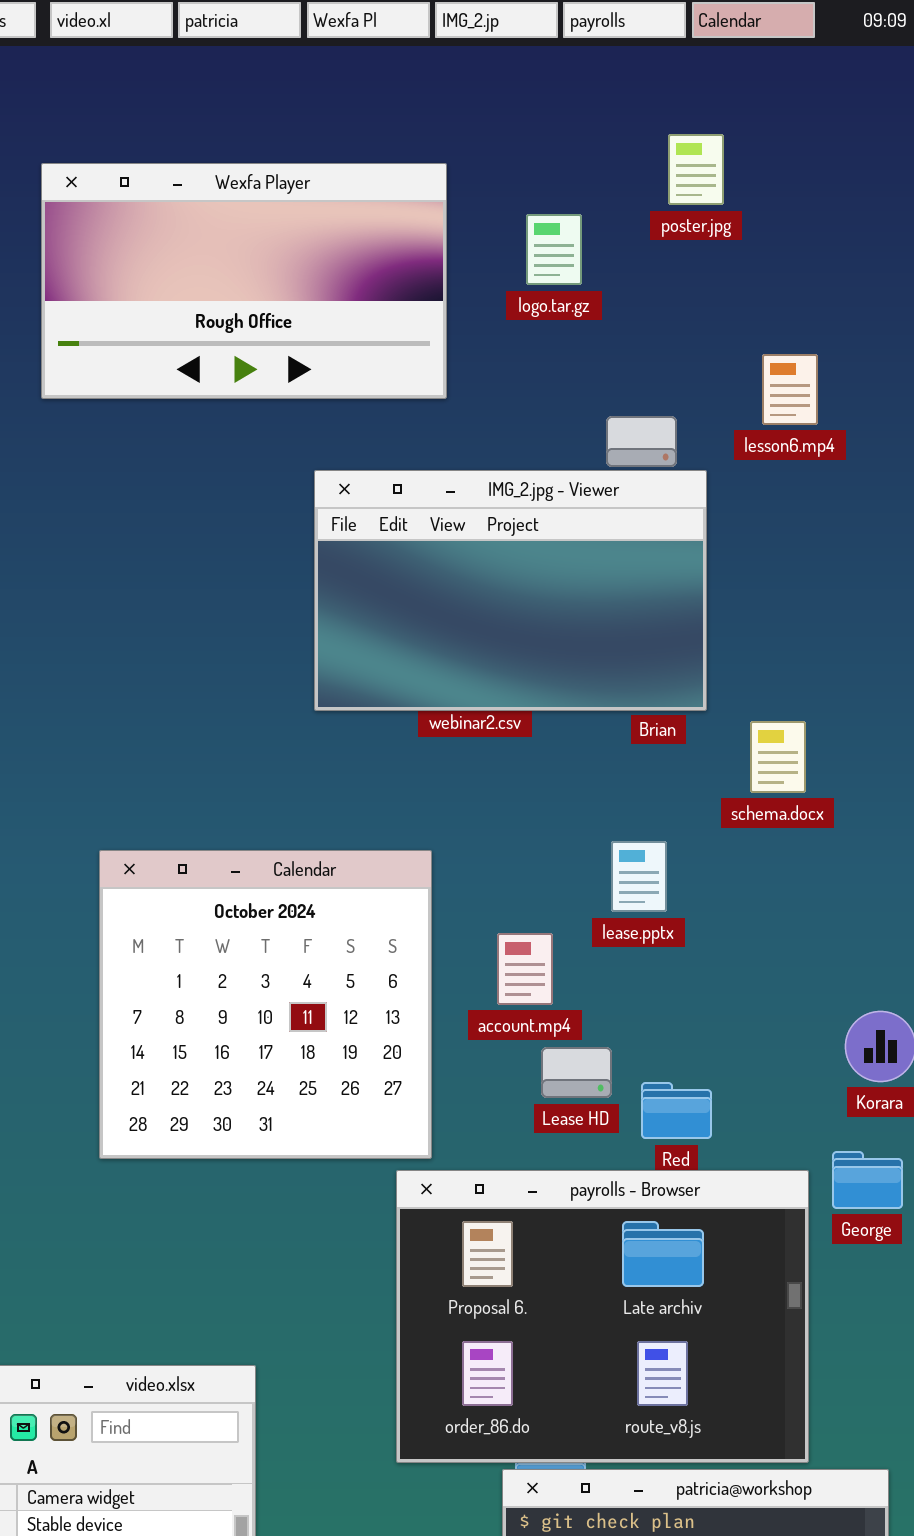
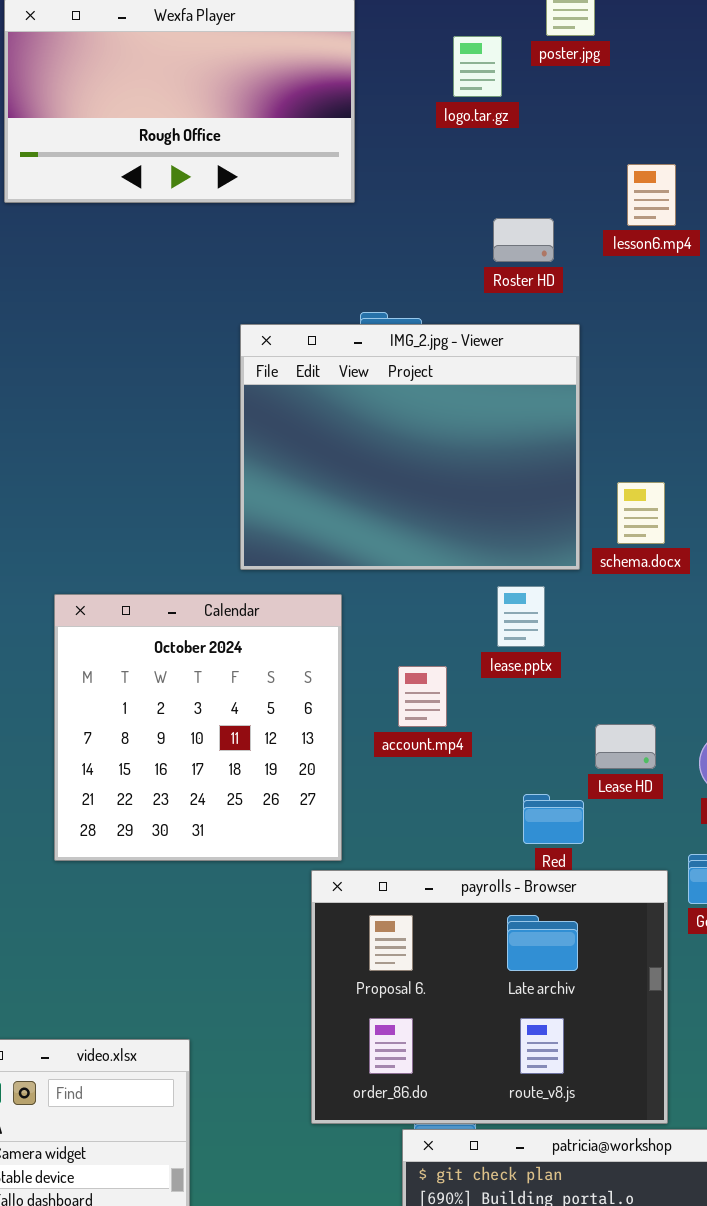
logo.tar.gz: [526,214,582,285] -> [453,36,502,97], moved
IMG_2.jpg - Viewer: [314,470,707,711] -> [240,324,580,570], moved, resized
Lease HD: [541,1047,612,1098] -> [595,724,656,769], moved

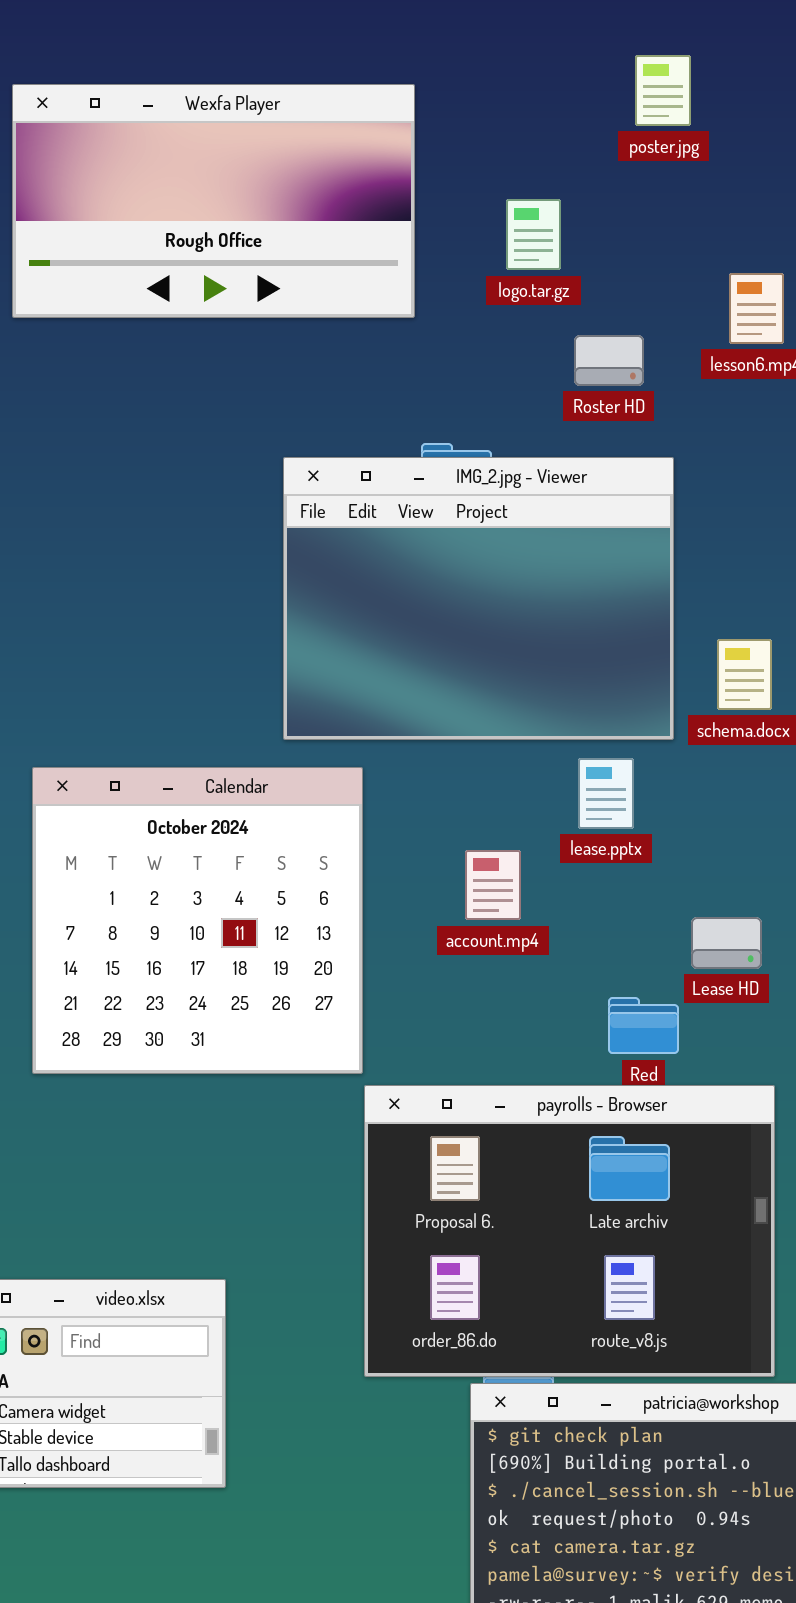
logo.tar.gz: [453,36,502,97] -> [506,199,561,270], moved
Calendar: [54,594,342,861] -> [32,767,363,1074], moved

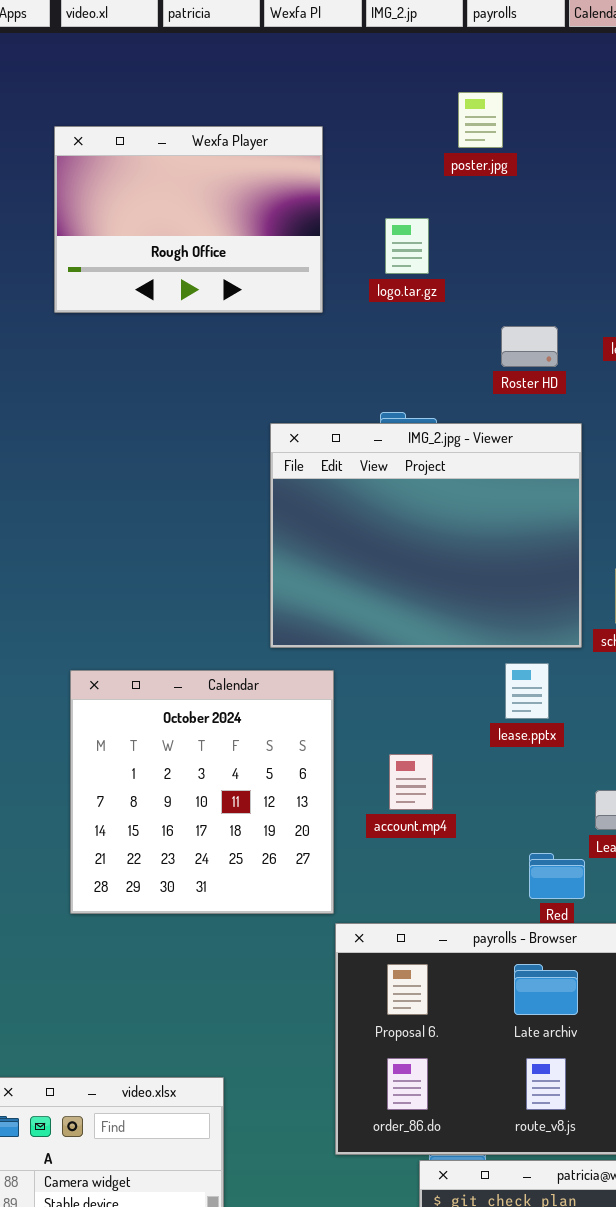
poster.jpg: [635,55,691,126] -> [458,92,503,148], moved
Wexfa Player: [12,84,415,318] -> [54,126,323,313], resized
logo.tar.gz: [506,199,561,270] -> [385,218,429,274], moved
account.mp4: [465,850,521,920] -> [389,754,433,810], moved

